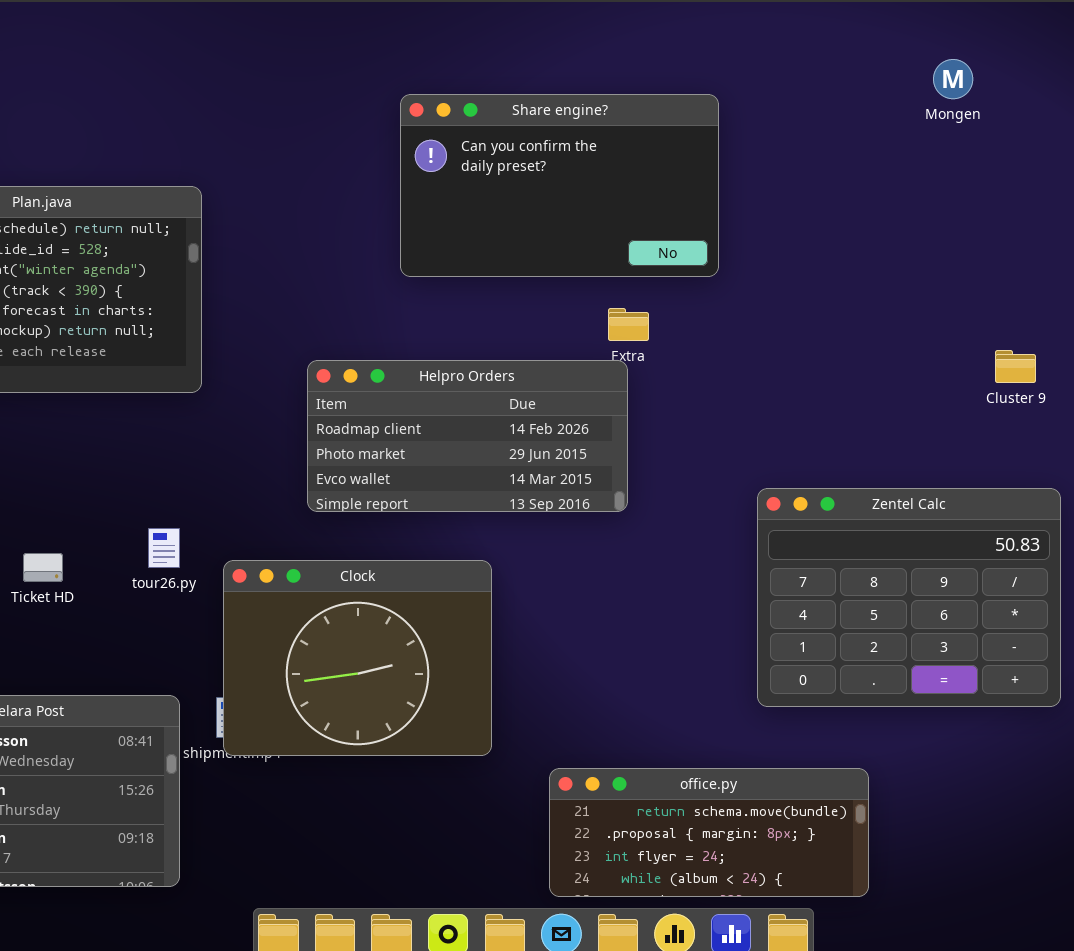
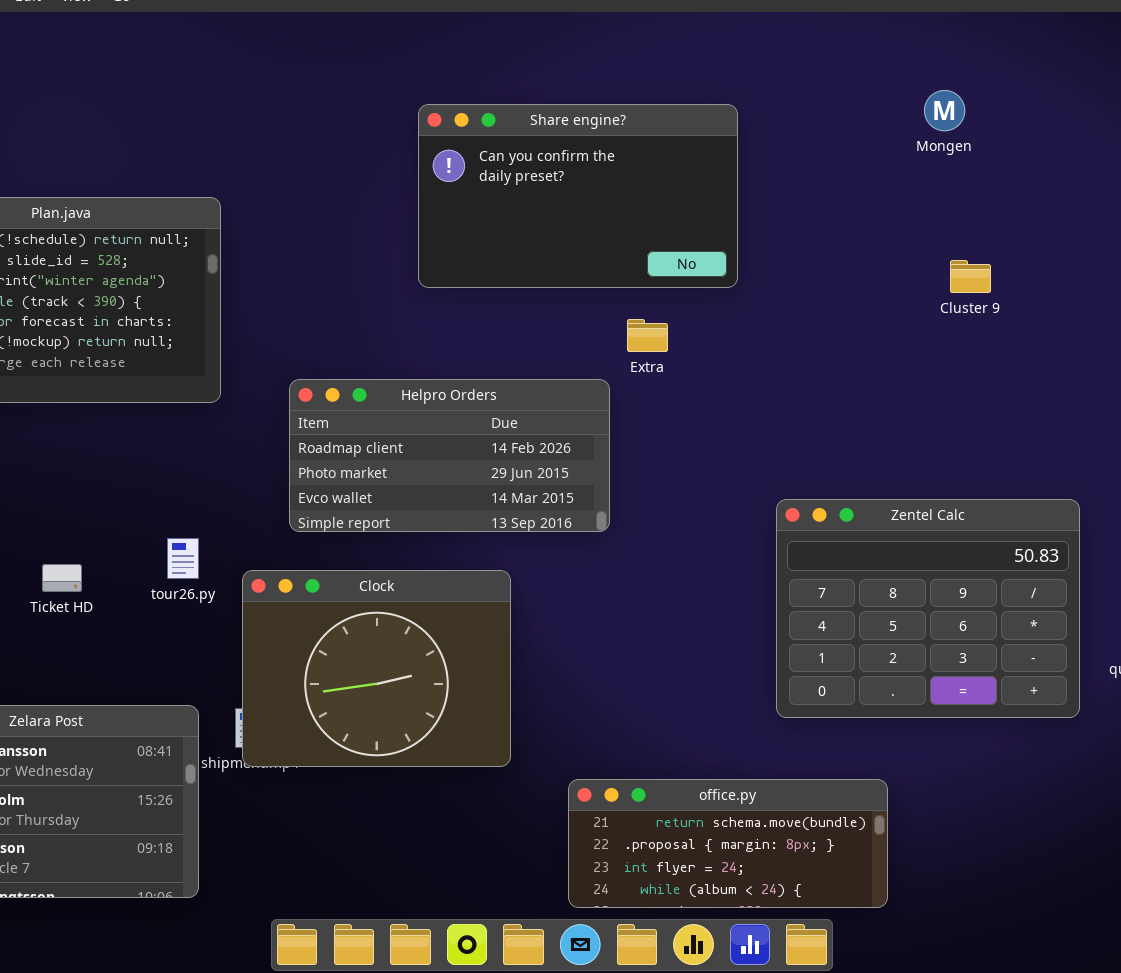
Mongen: [933,59,973,99] -> [924,90,965,131], moved
Cluster 9: [995,350,1036,383] -> [950,260,991,293], moved
Helpro Orders: [307,360,628,512] -> [289,379,610,532], moved

